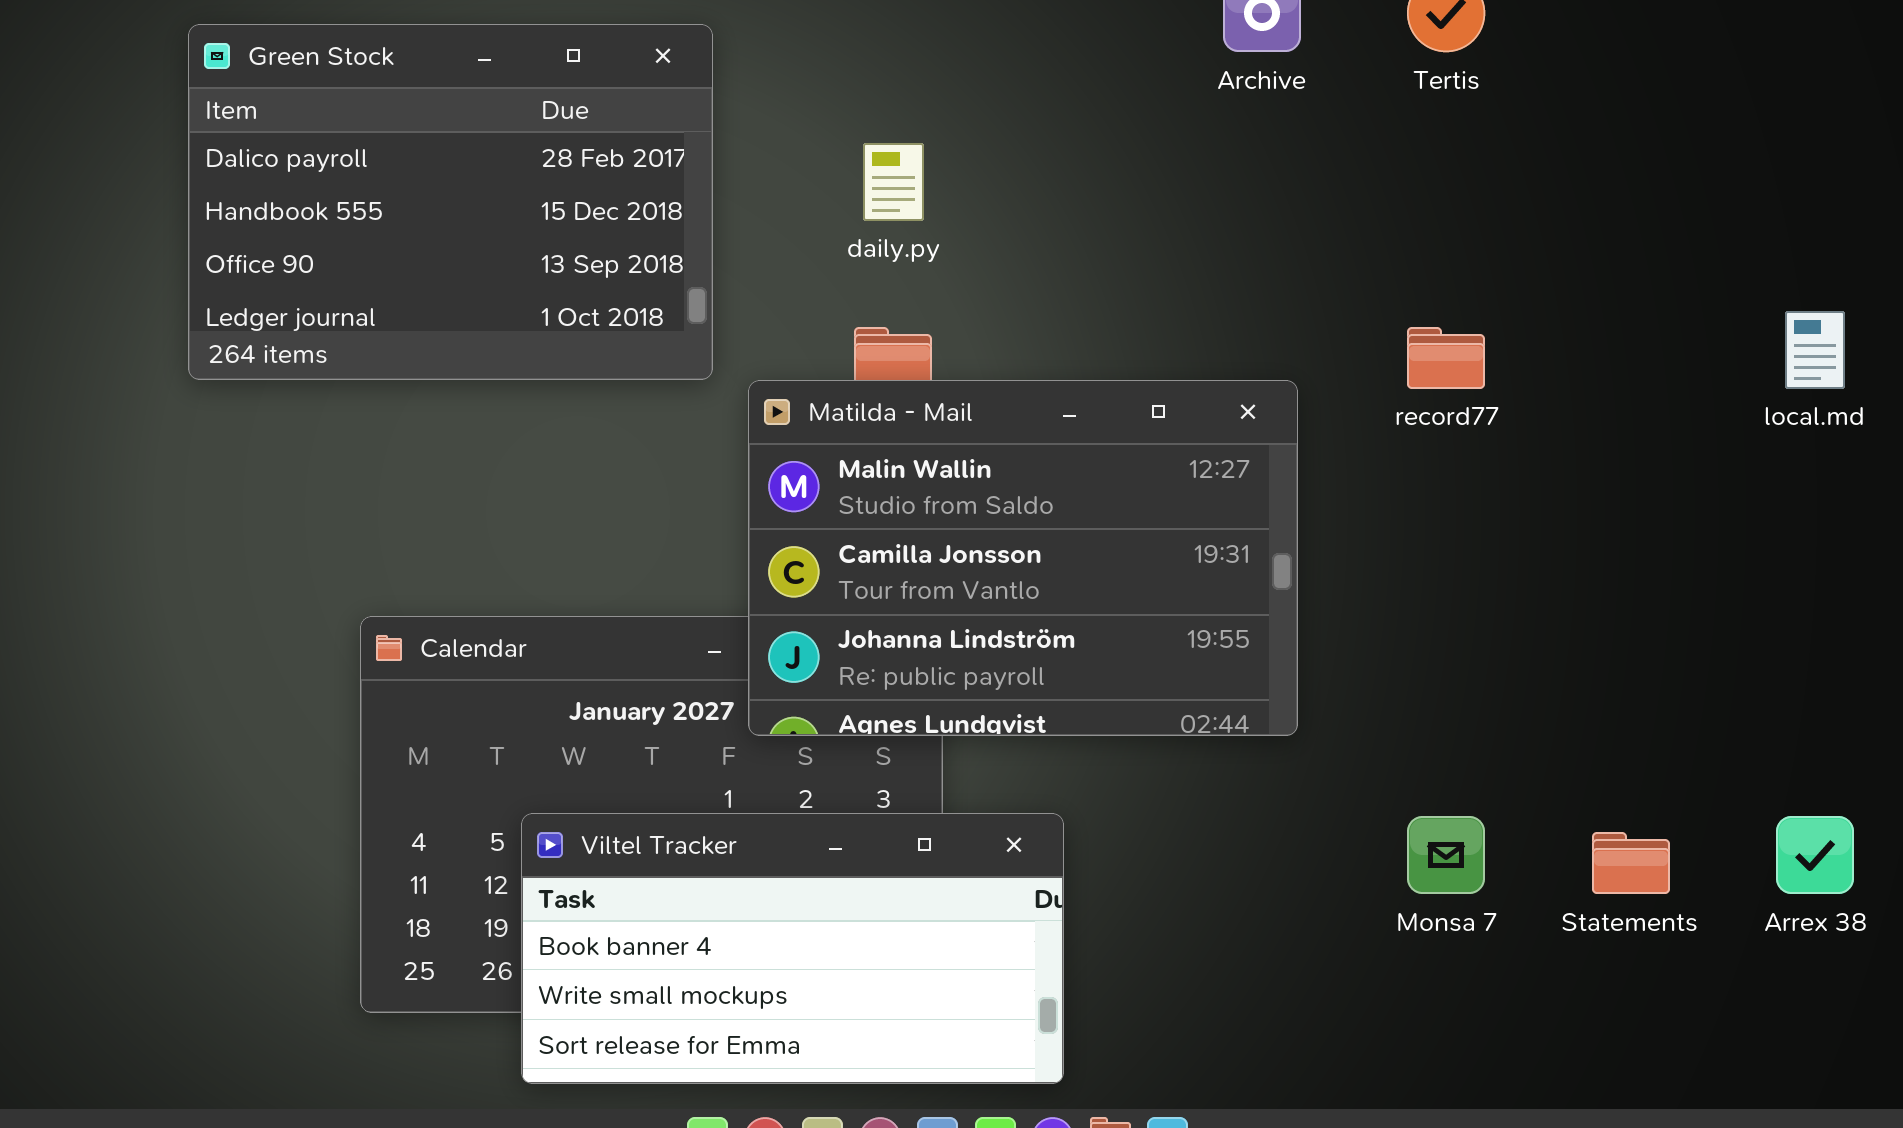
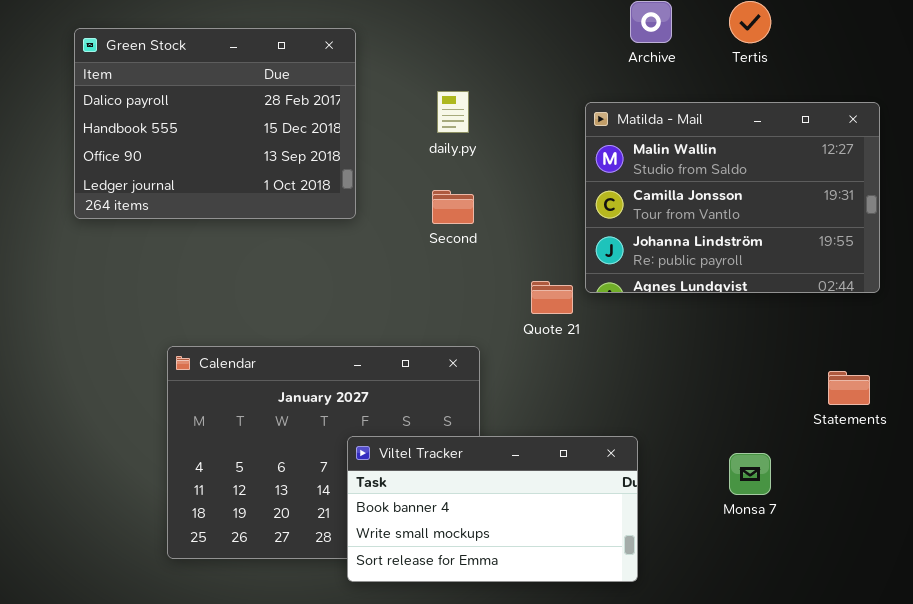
Matilda - Mail: [748,380,1298,736] -> [585,102,880,293], moved
Viltel Tracker: [521,813,1064,1084] -> [347,436,638,582], moved
Statements: [1592,832,1670,894] -> [828,371,870,405], moved

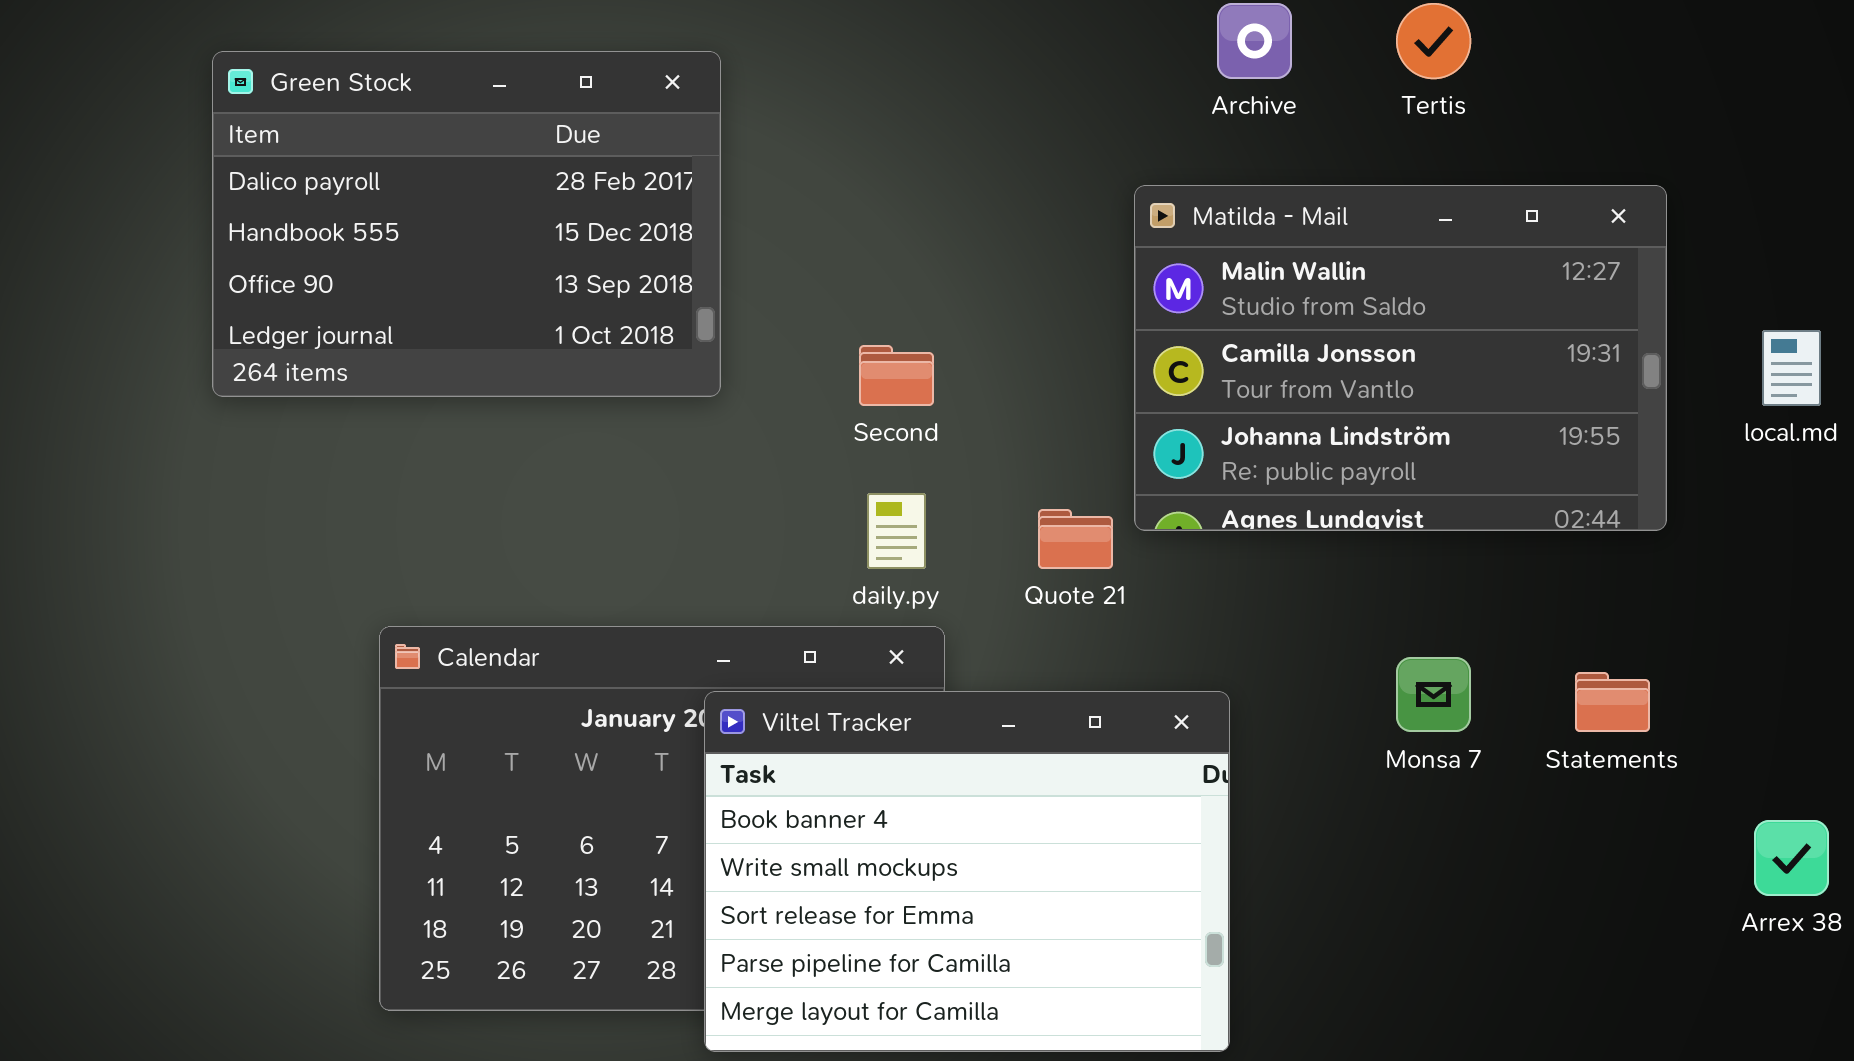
daily.py: [437,91,469,133] -> [867,493,926,569], moved
Viltel Tracker: [347,436,638,582] -> [704,691,1230,1052], resized
Monsa 7: [729,453,771,495] -> [1396,657,1471,732], moved

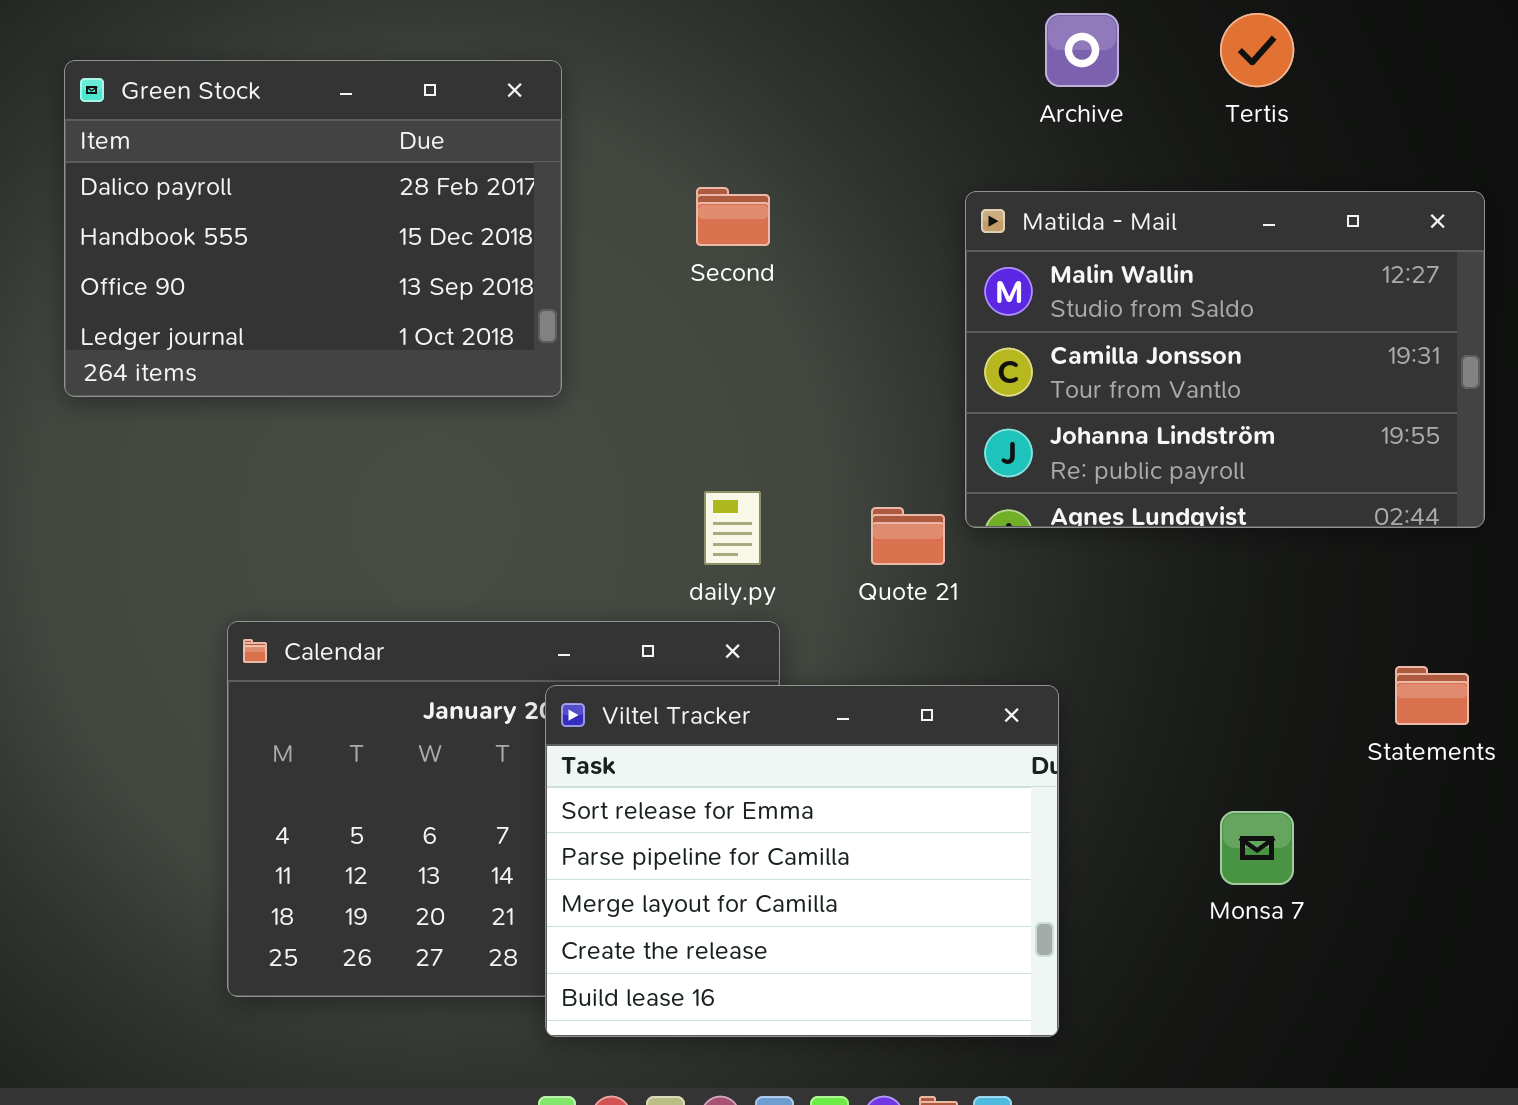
Second: [859,345,934,406] -> [696,187,770,246], moved
Monsa 7: [1396,657,1471,732] -> [1220,811,1294,885], moved
Viltel Tracker: [704,691,1230,1052] -> [545,685,1059,1037], scrolled down 2 rows

